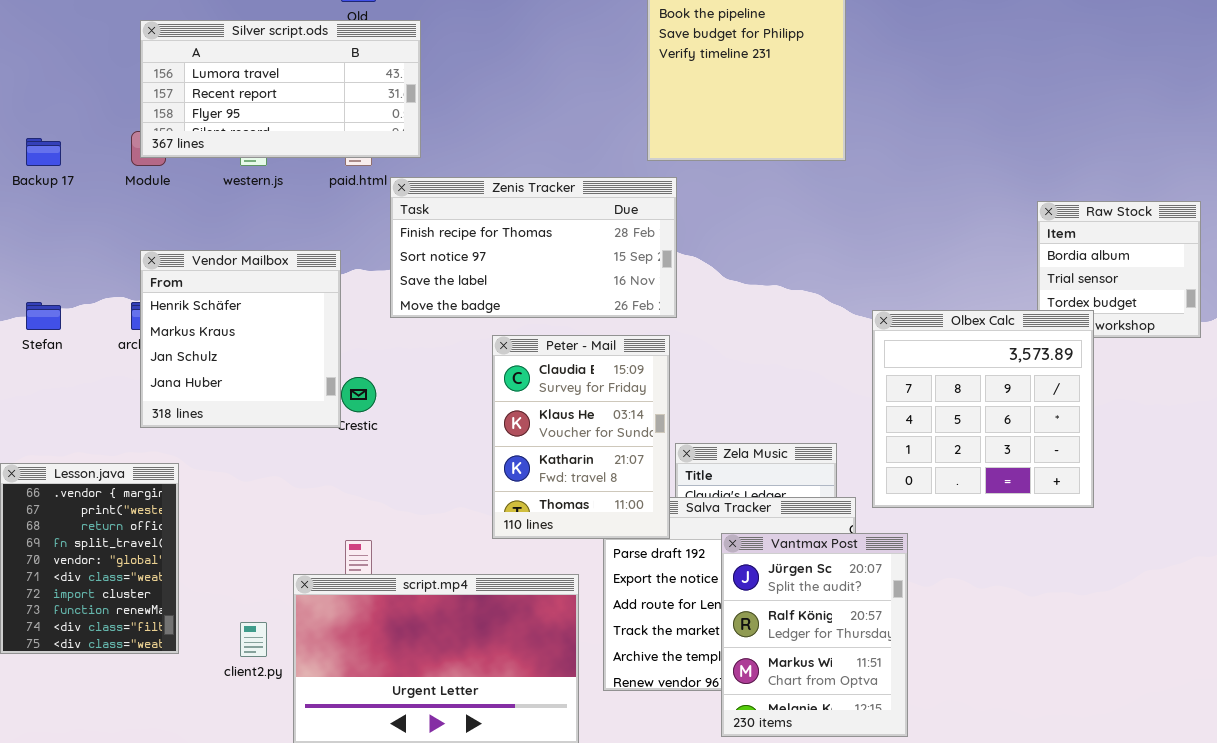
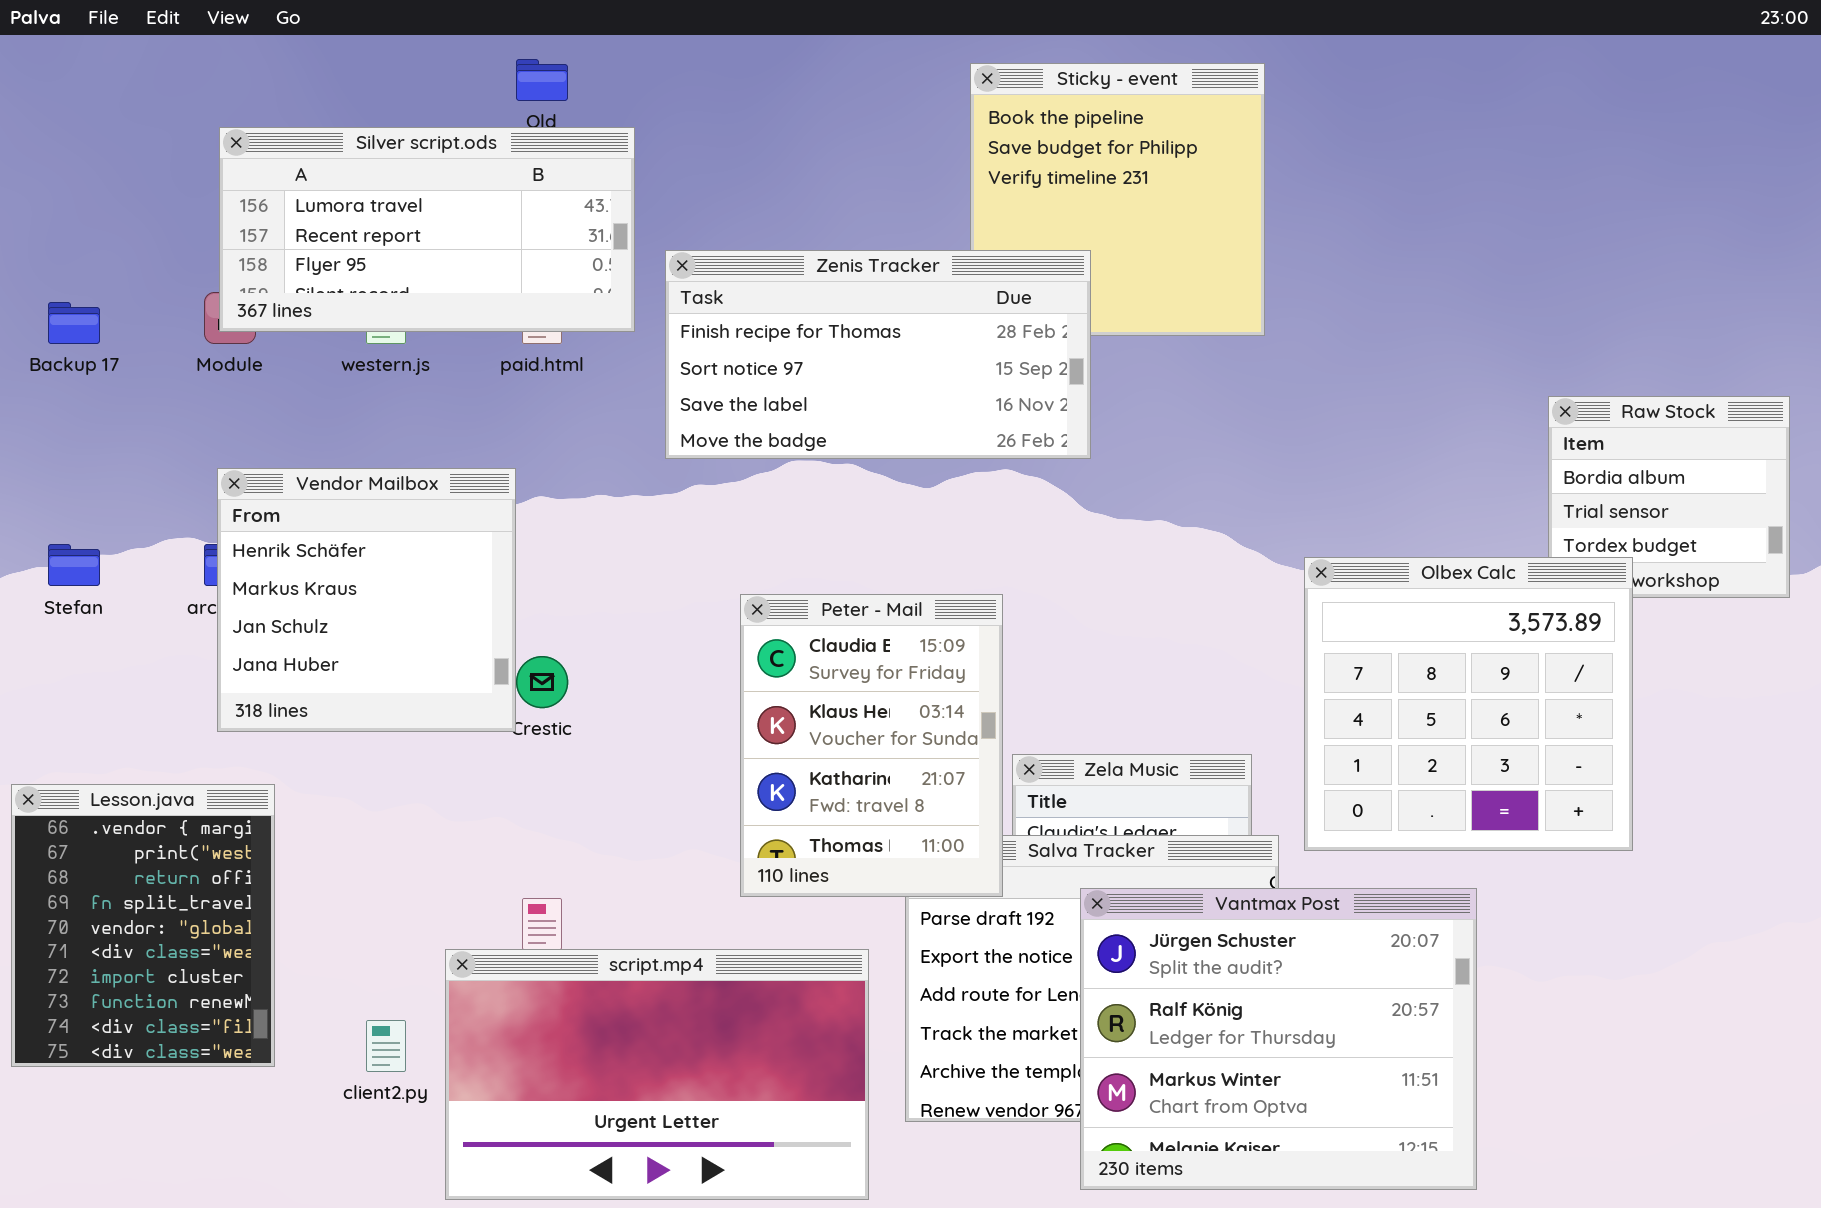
Zenis Tracker: [390,177,677,318] -> [665,250,1091,459], moved
Vantmax Post: [721,533,908,737] -> [1080,888,1477,1190], resized

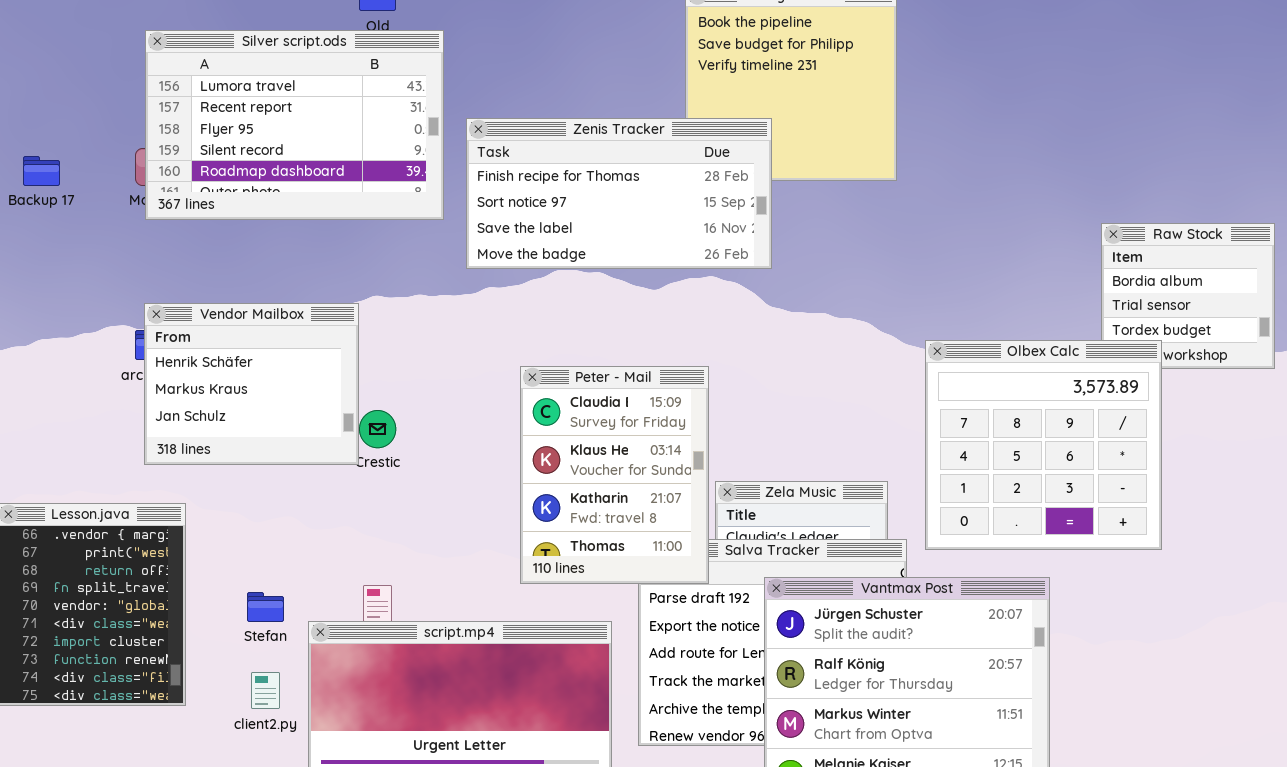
Silver script.ods: [219,127,635,332] -> [145,30,444,220], resized
Vendor Mailbox: [217,468,516,732] -> [144,303,359,465], resized
Stefan: [48,544,100,586] -> [247,592,284,622], moved

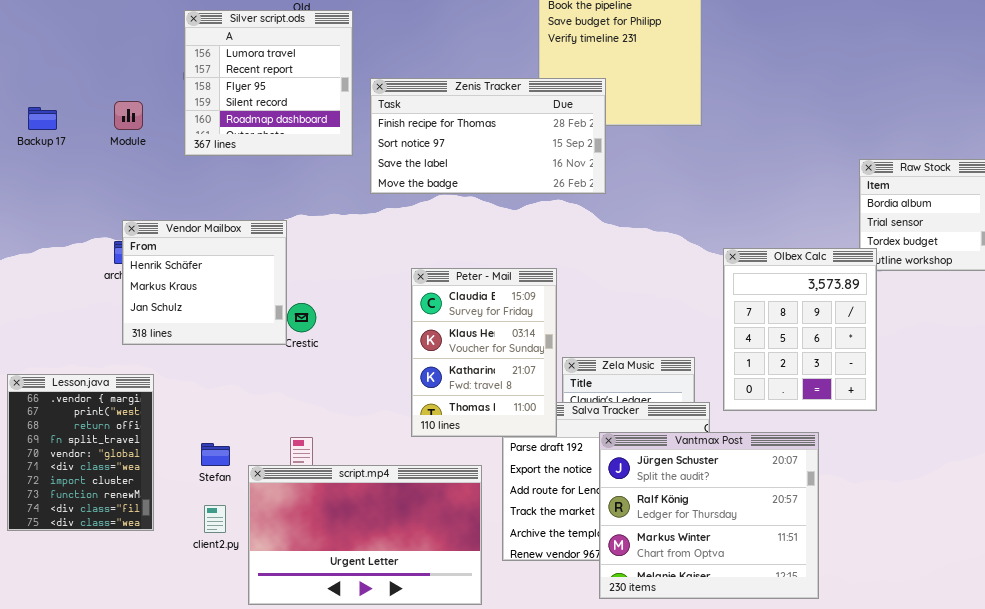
Silver script.ods: [145,30,444,220] -> [184,10,353,156], resized
Olbex Calc: [925,340,1162,550] -> [723,248,877,411], resized

